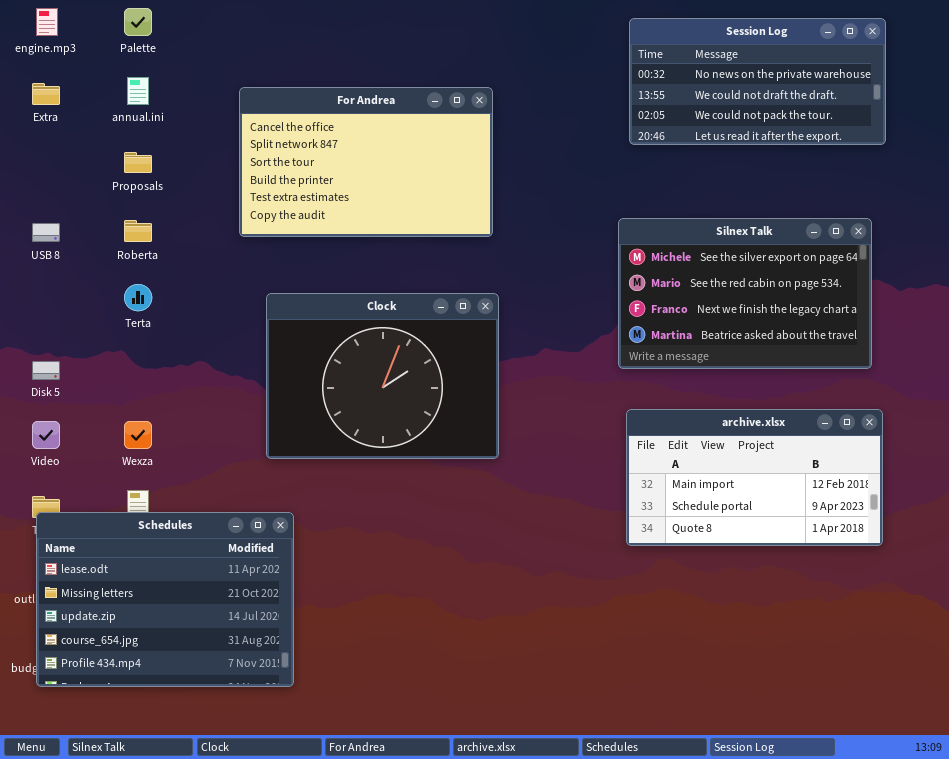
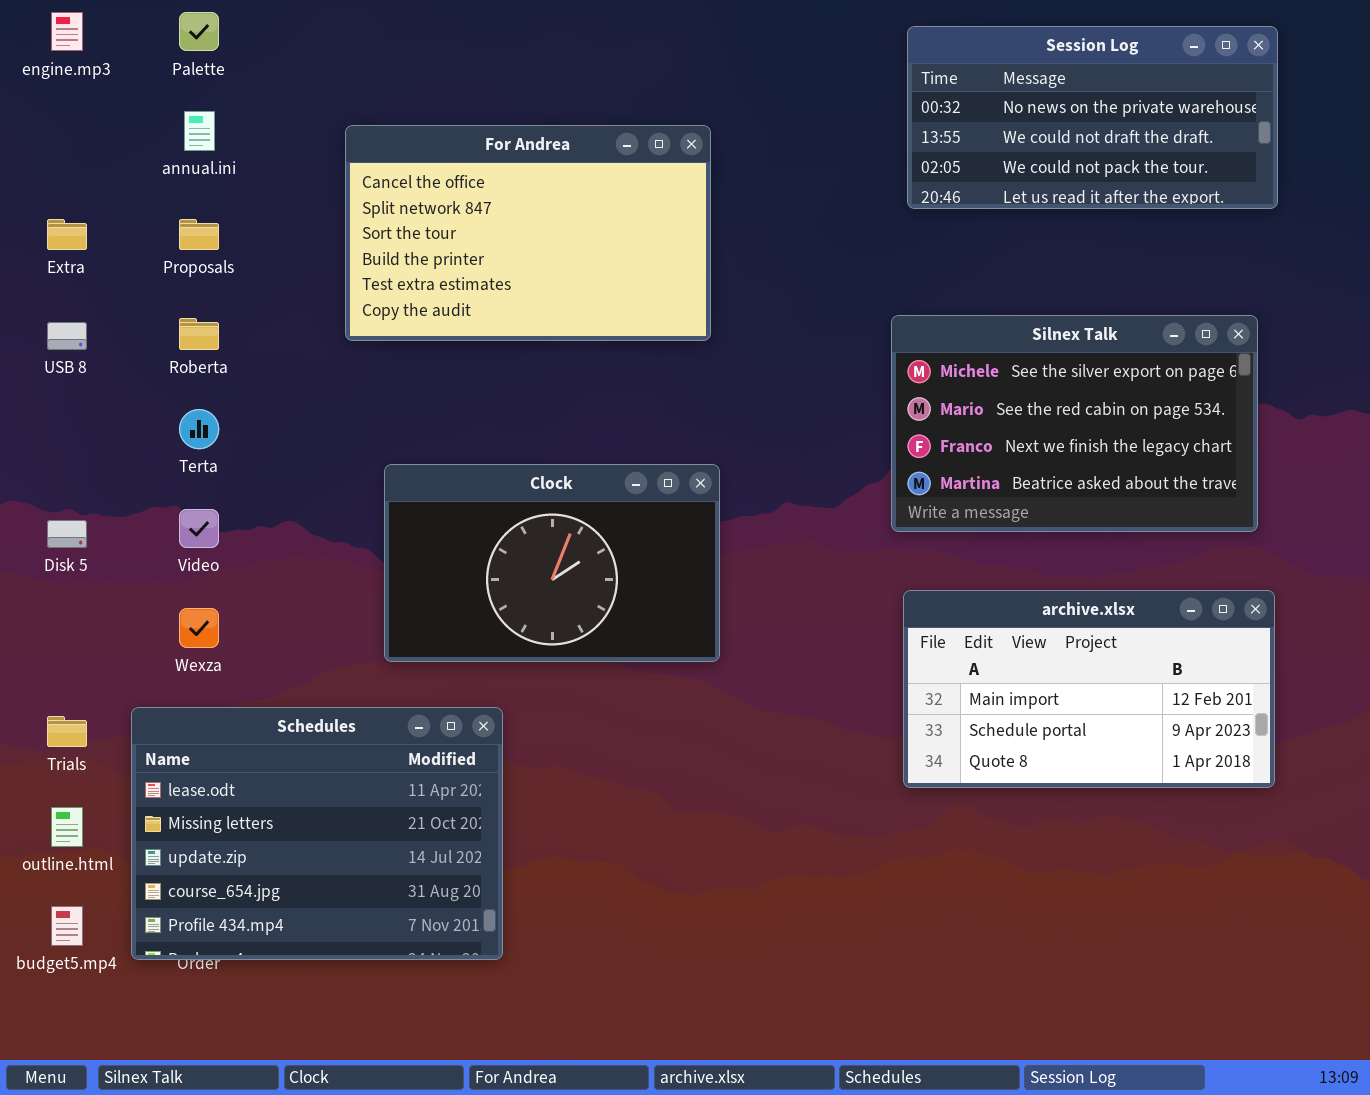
Extra: [32,83,60,105] -> [47,219,87,250], moved
Clock: [266,293,499,459] -> [384,464,720,662], resized
Video: [32,421,60,449] -> [179,509,219,548], moved
Schedules: [36,512,294,687] -> [131,707,503,960], moved

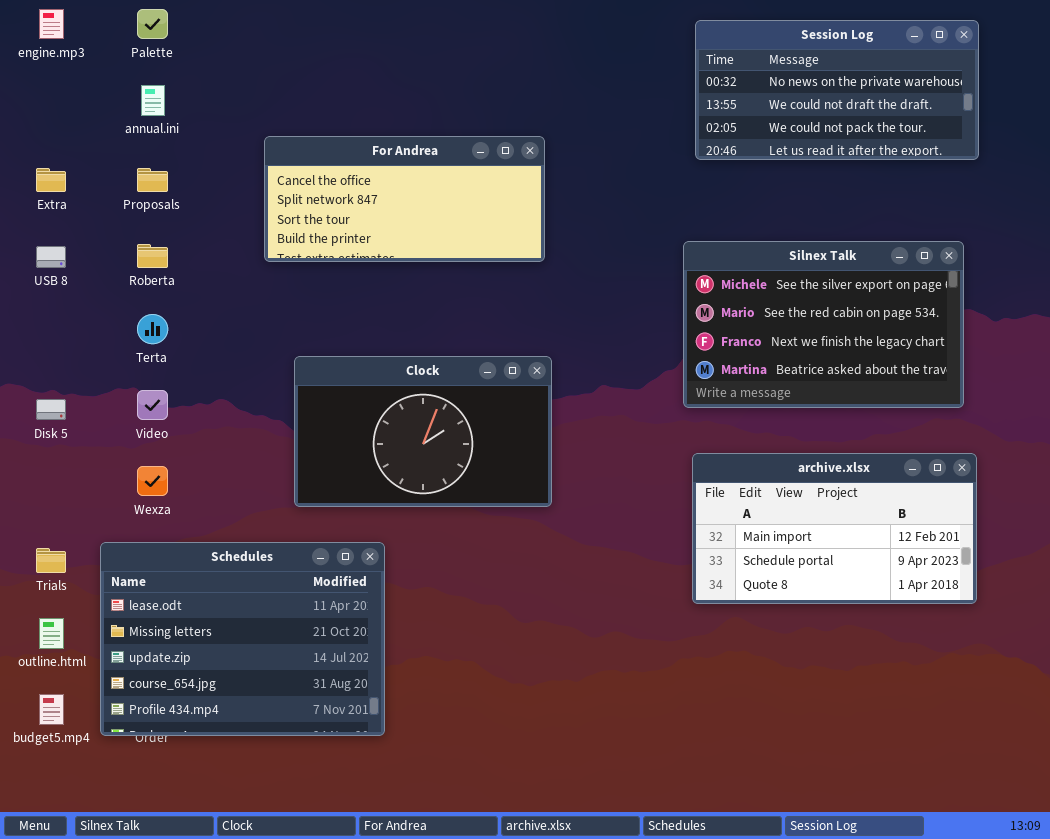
For Andrea: [345,125,711,341] -> [264,136,545,262], resized

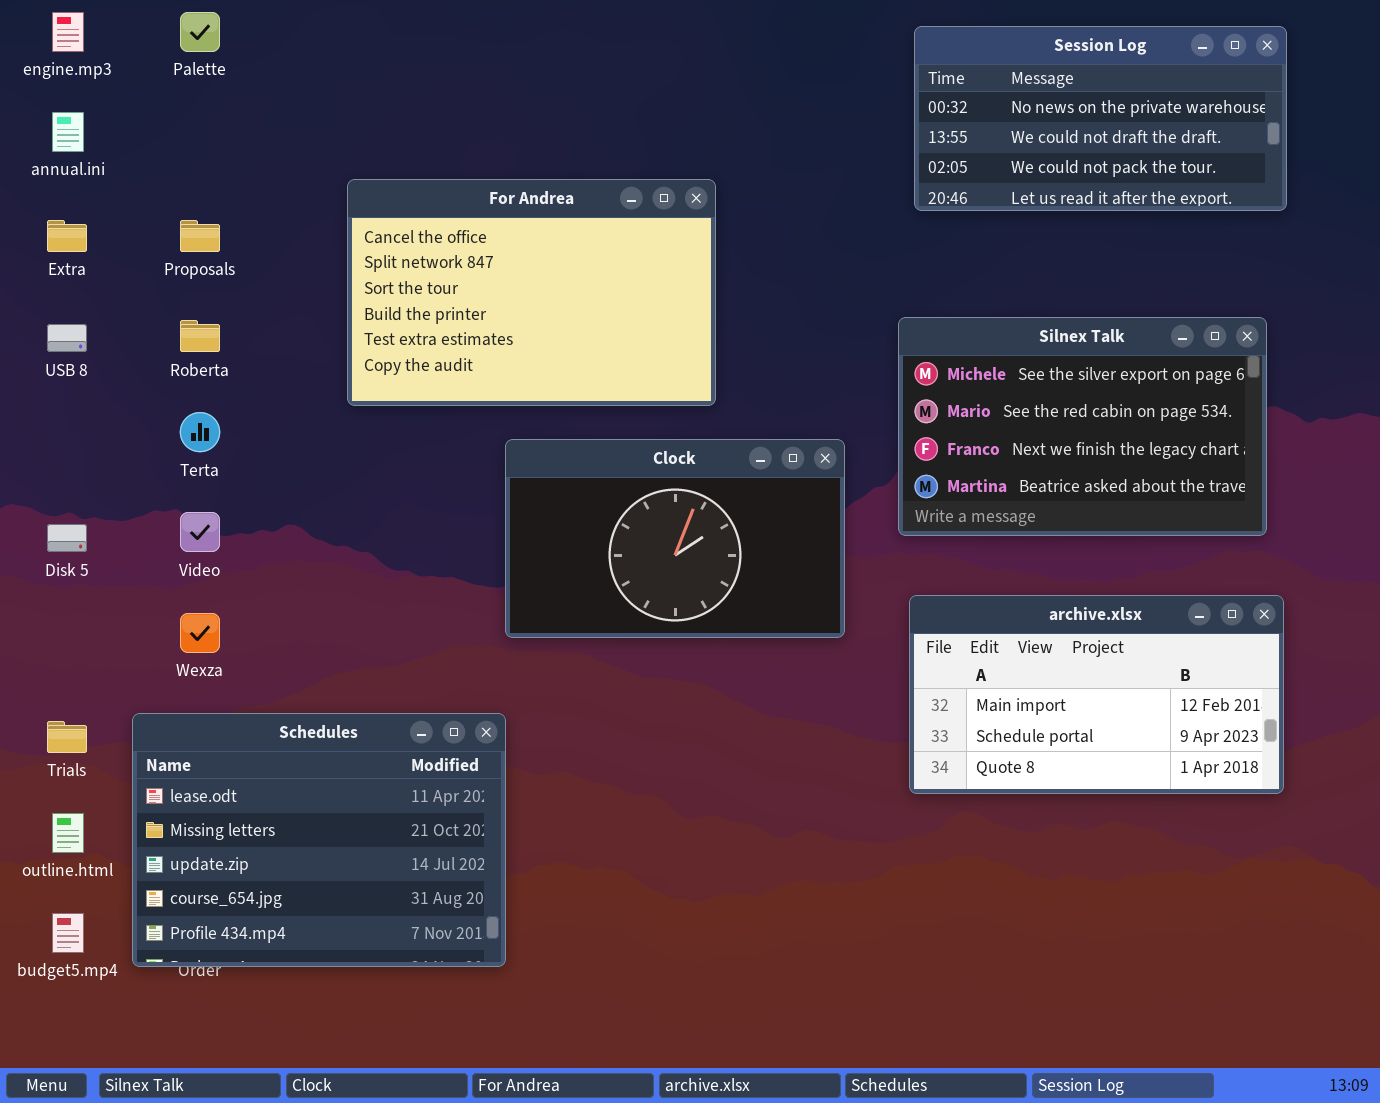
annual.ini: [141,85,165,116] -> [52,112,84,152], moved
For Andrea: [264,136,545,262] -> [347,179,716,406], resized
Clock: [294,356,552,507] -> [505,439,845,638], moved

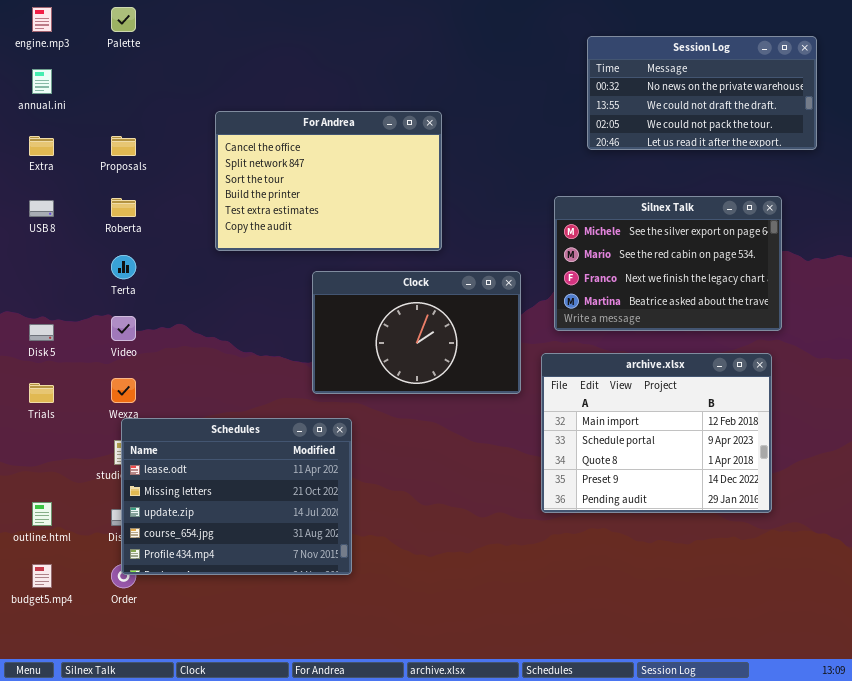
Session Log: [914,26,1287,211] -> [587,36,817,150], moved
archive.xlsx: [909,595,1284,794] -> [541,353,772,513], moved, resized
Schedules: [132,713,506,967] -> [121,418,352,575], moved
Trials: [47,721,87,753] -> [29,383,54,403], moved

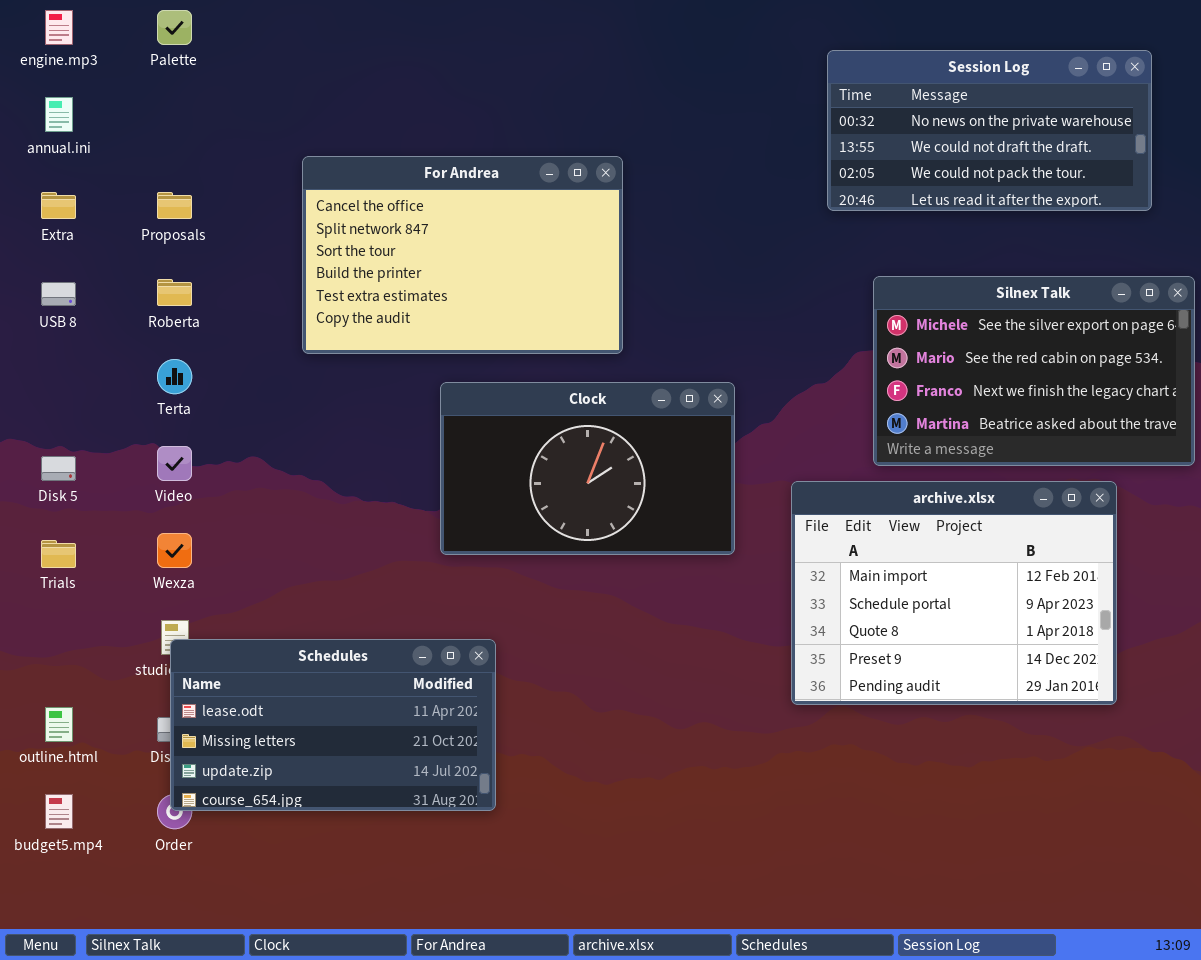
Silnex Talk: [554,196,782,331] -> [873,276,1195,466], moved
archive.xlsx: [541,353,772,513] -> [791,481,1117,705], moved
Schedules: [121,418,352,575] -> [170,639,496,811], resized

